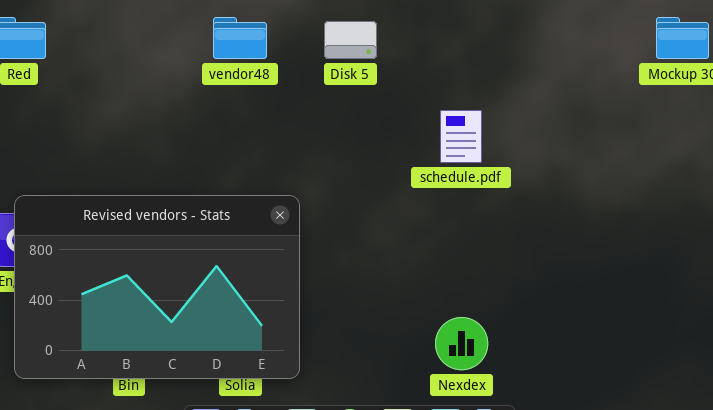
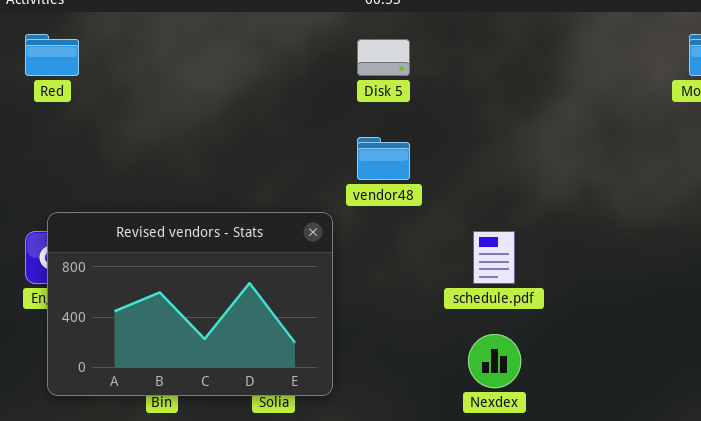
vendor48: [213,17,267,59] -> [357,137,410,180], moved
schedule.pdf: [440,110,482,163] -> [473,231,515,284], moved

